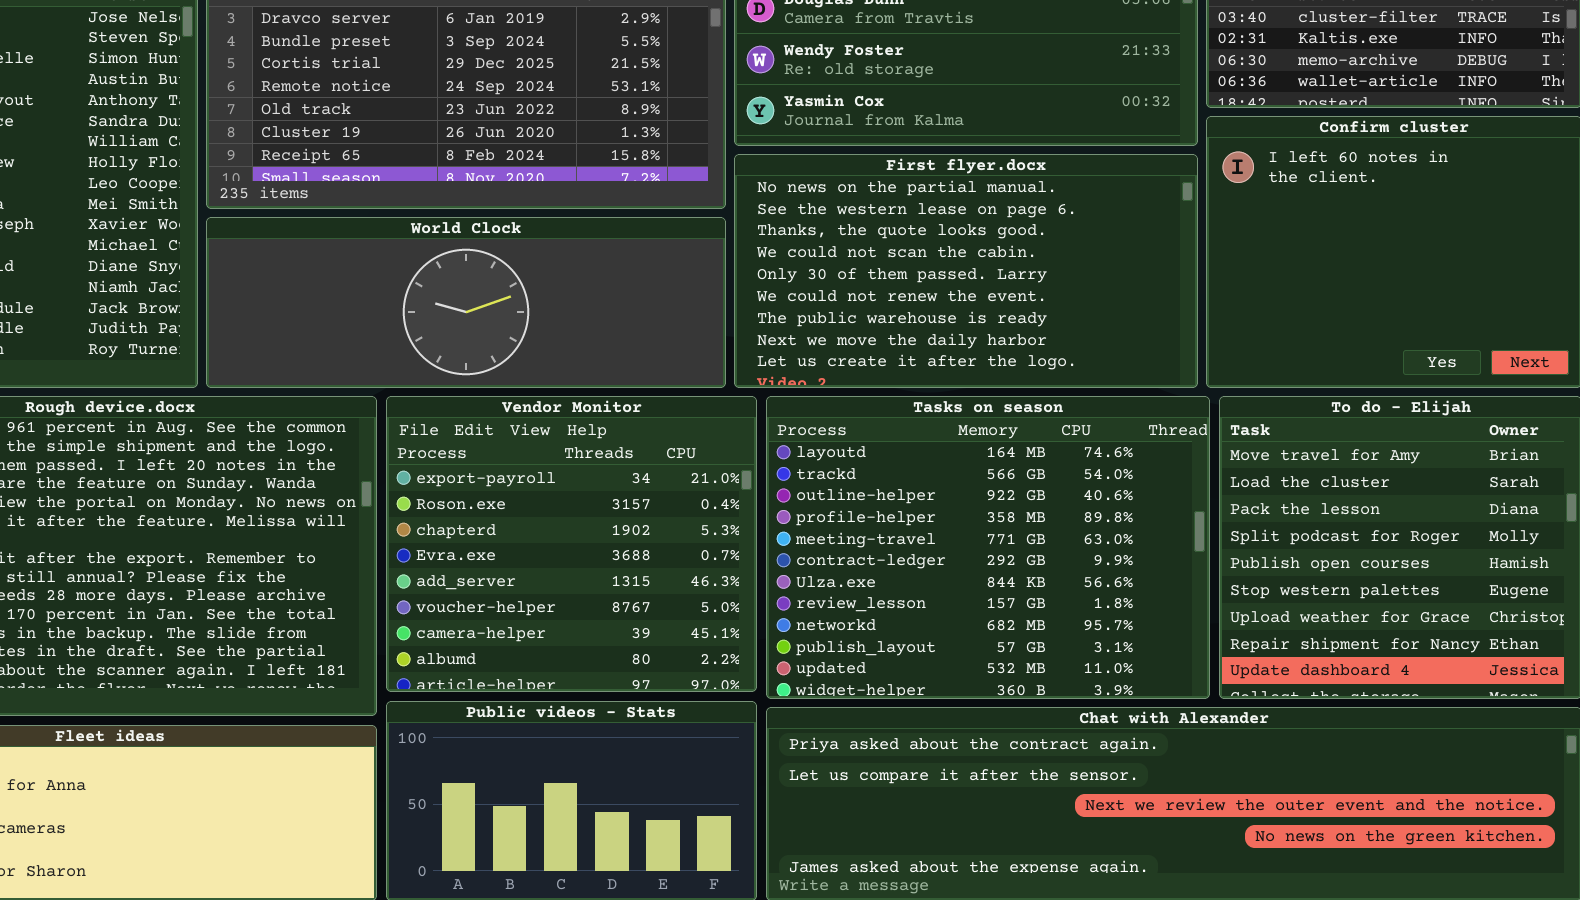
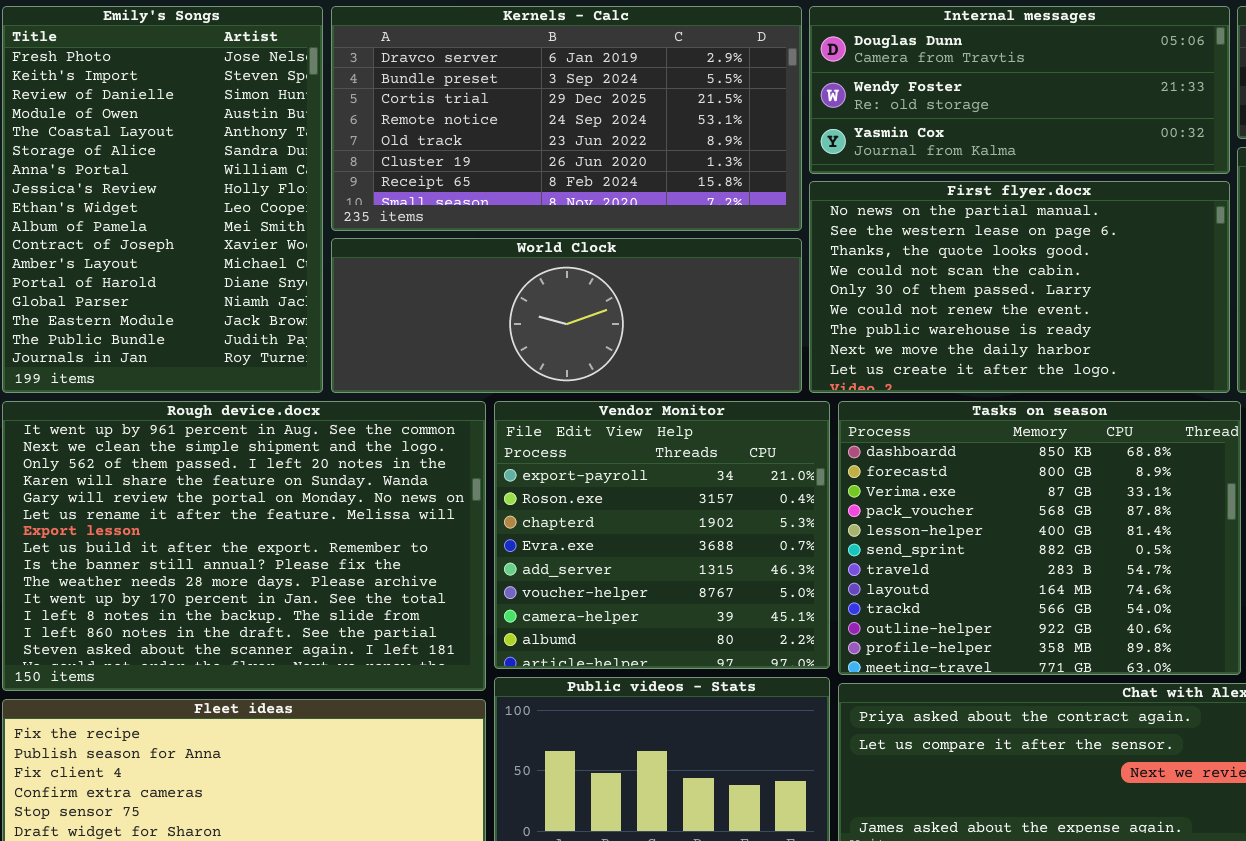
Tasks on season: [766,396,1210,699] -> [838,401,1241,675], scrolled up 7 rows

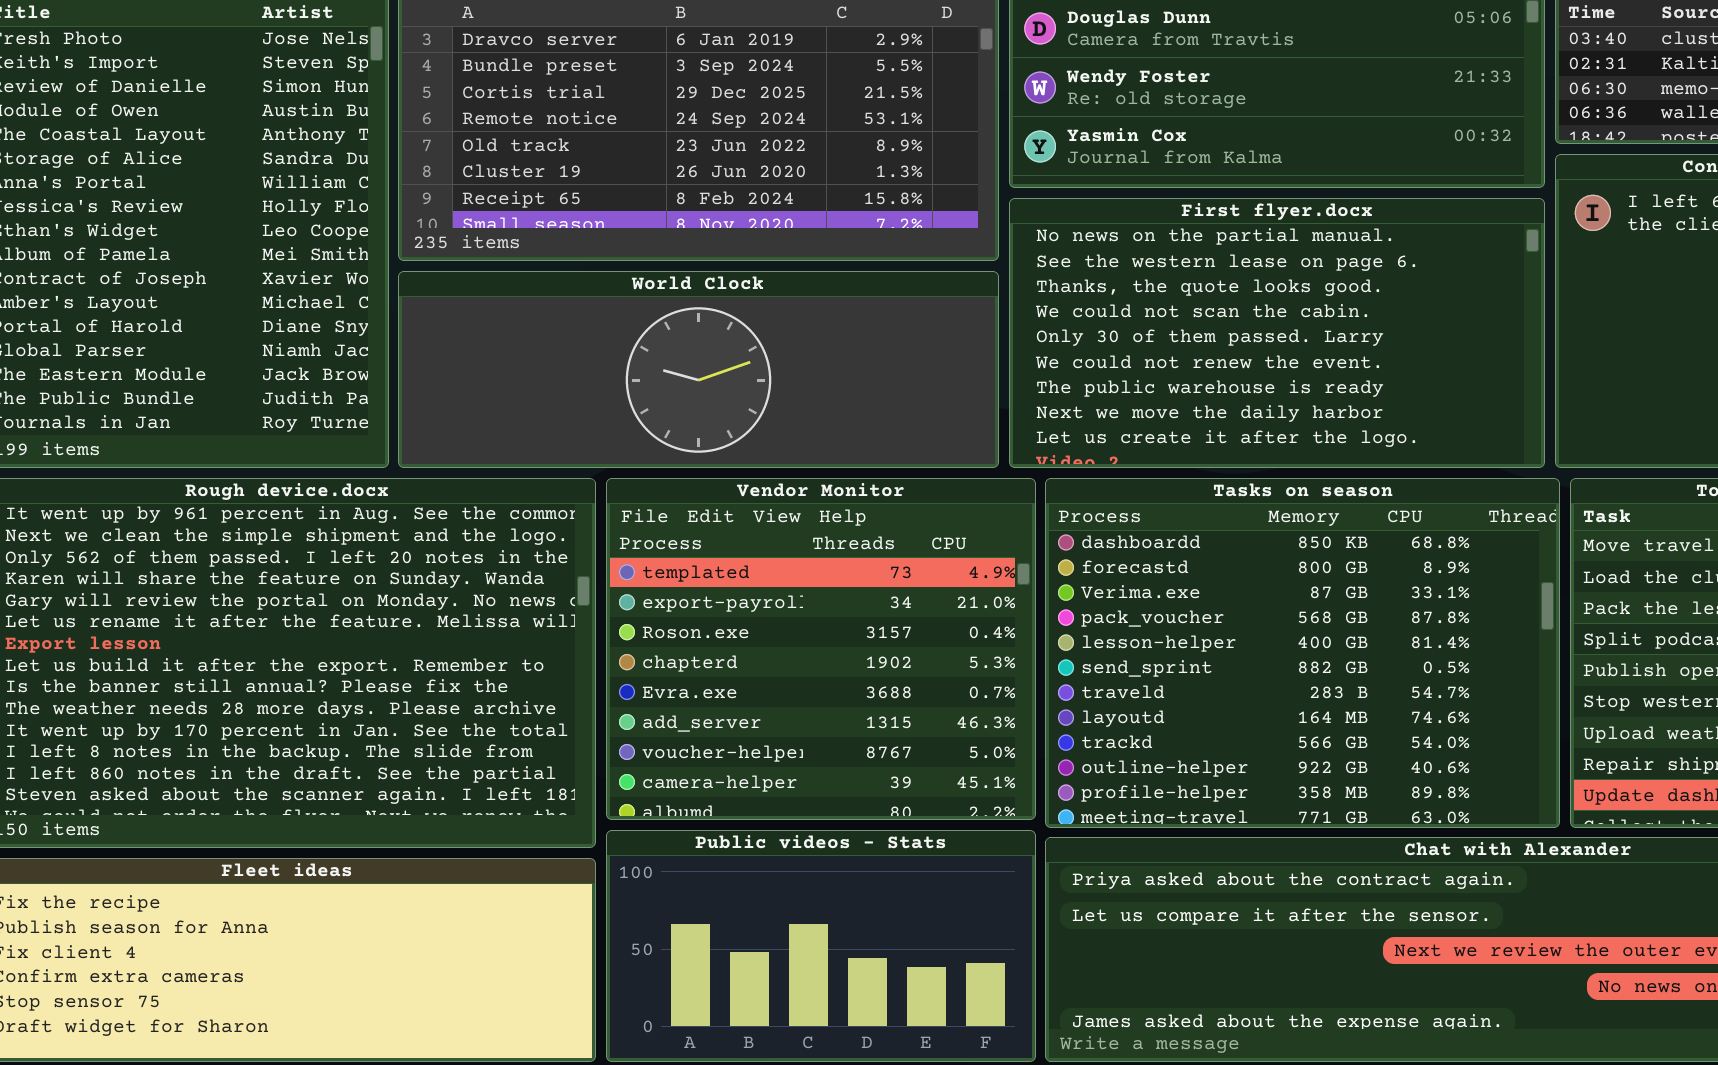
Vendor Monitor: [494,401,830,669] -> [606,478,1036,820], scrolled up 1 row

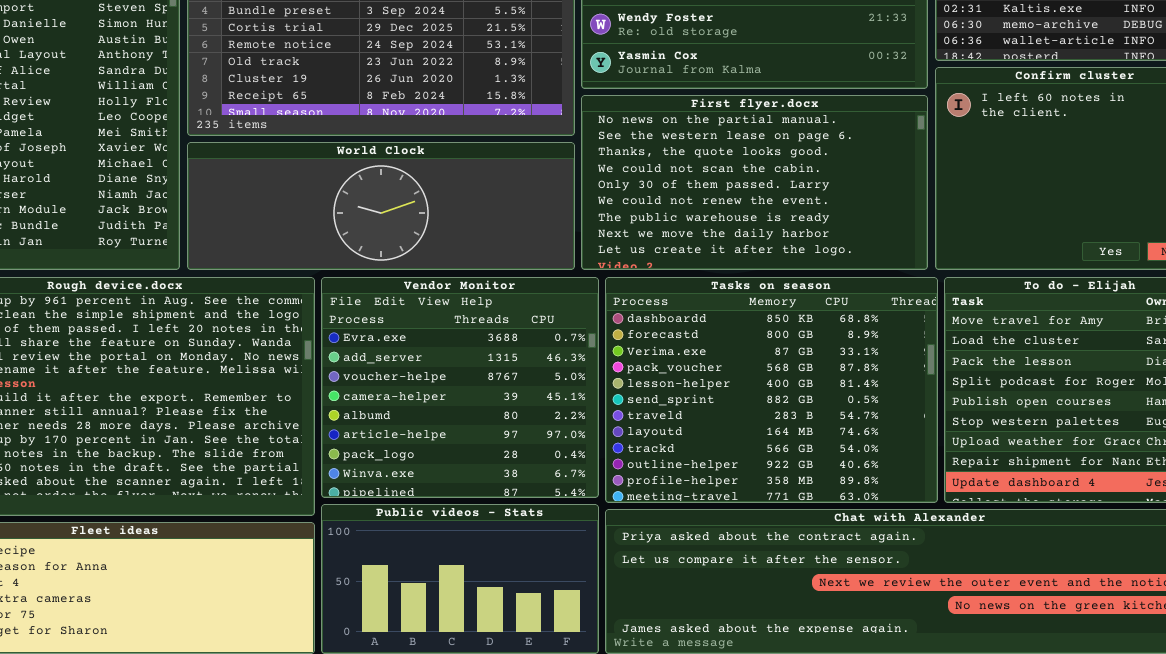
Vendor Monitor: [606,478,1036,820] -> [321,277,599,498], scrolled down 4 rows

